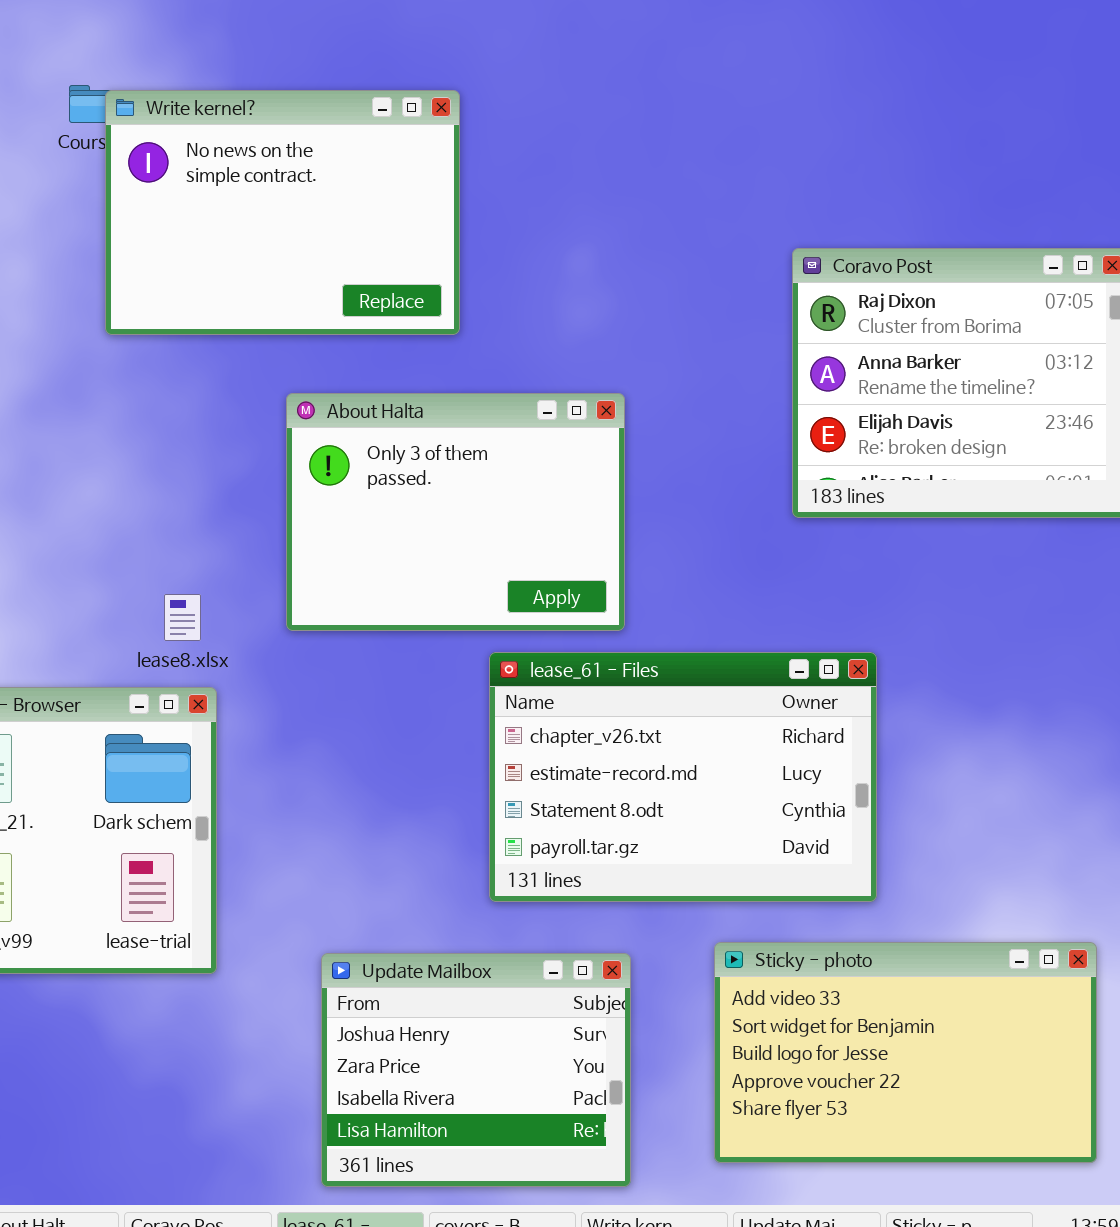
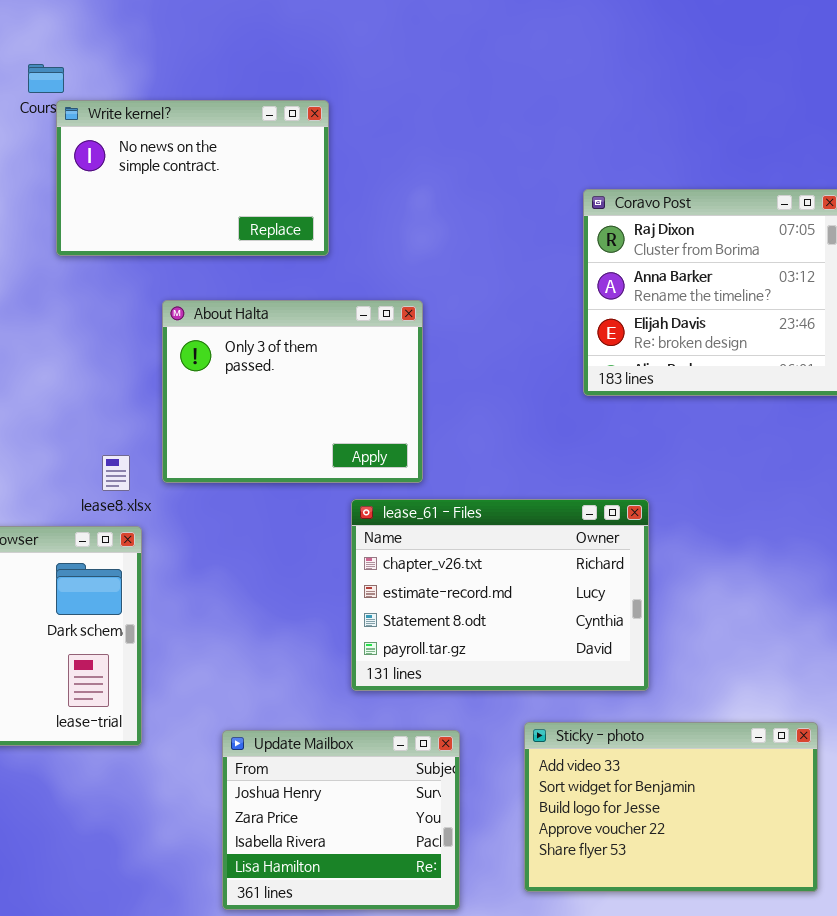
Write kernel?: [105,90,460,335] -> [56,100,329,256], resized
About Halta: [286,393,625,631] -> [162,300,423,483], moved

